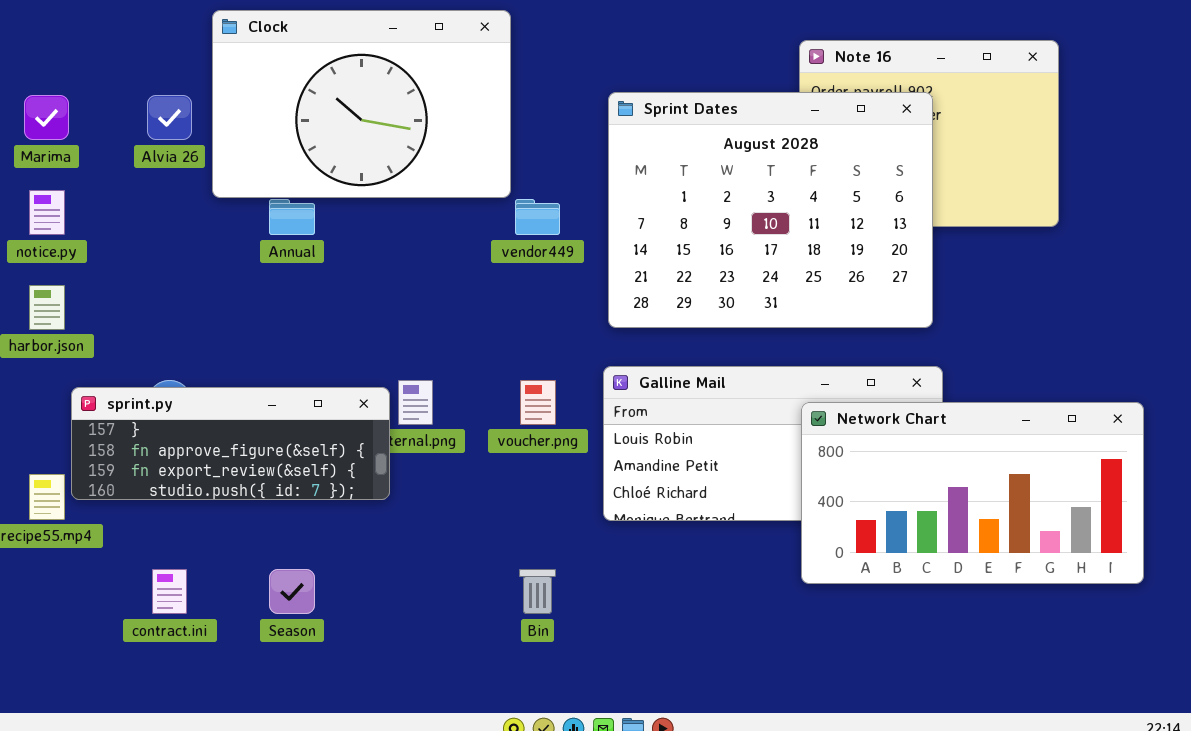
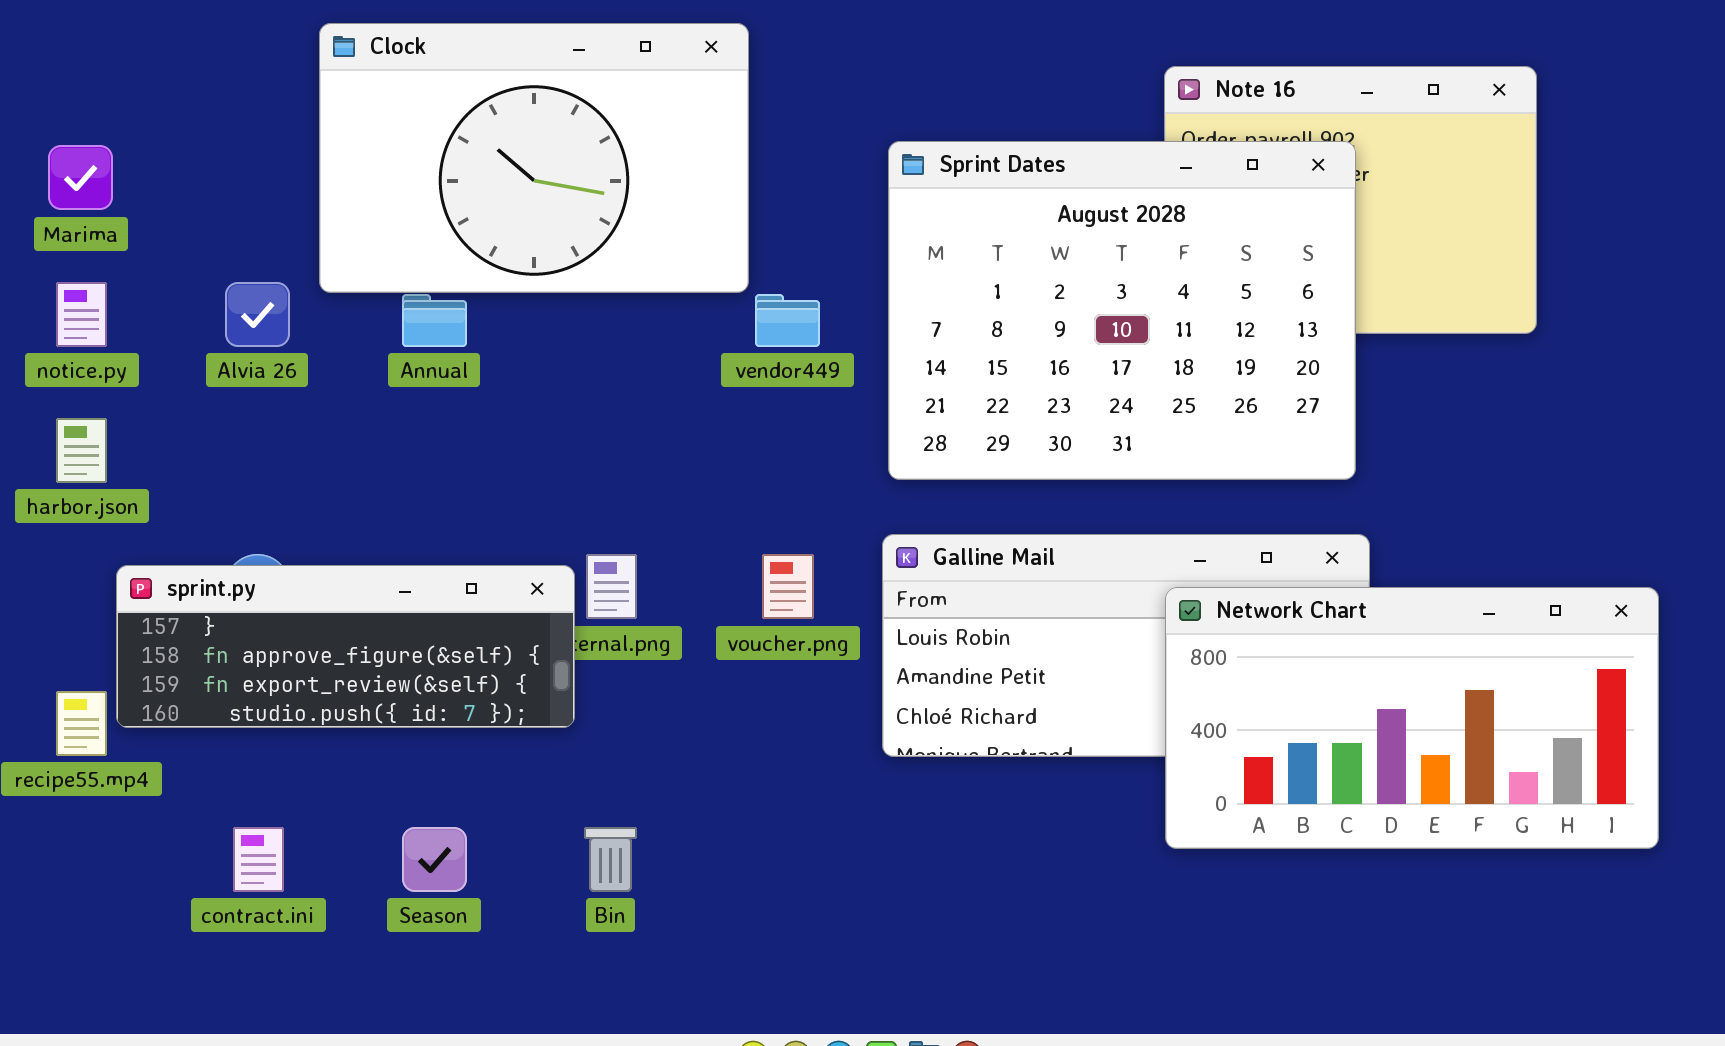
Alvia 26: [147,95,192,140] -> [225,282,290,347], moved
Bin: [519,569,556,614] -> [584,827,637,892], moved

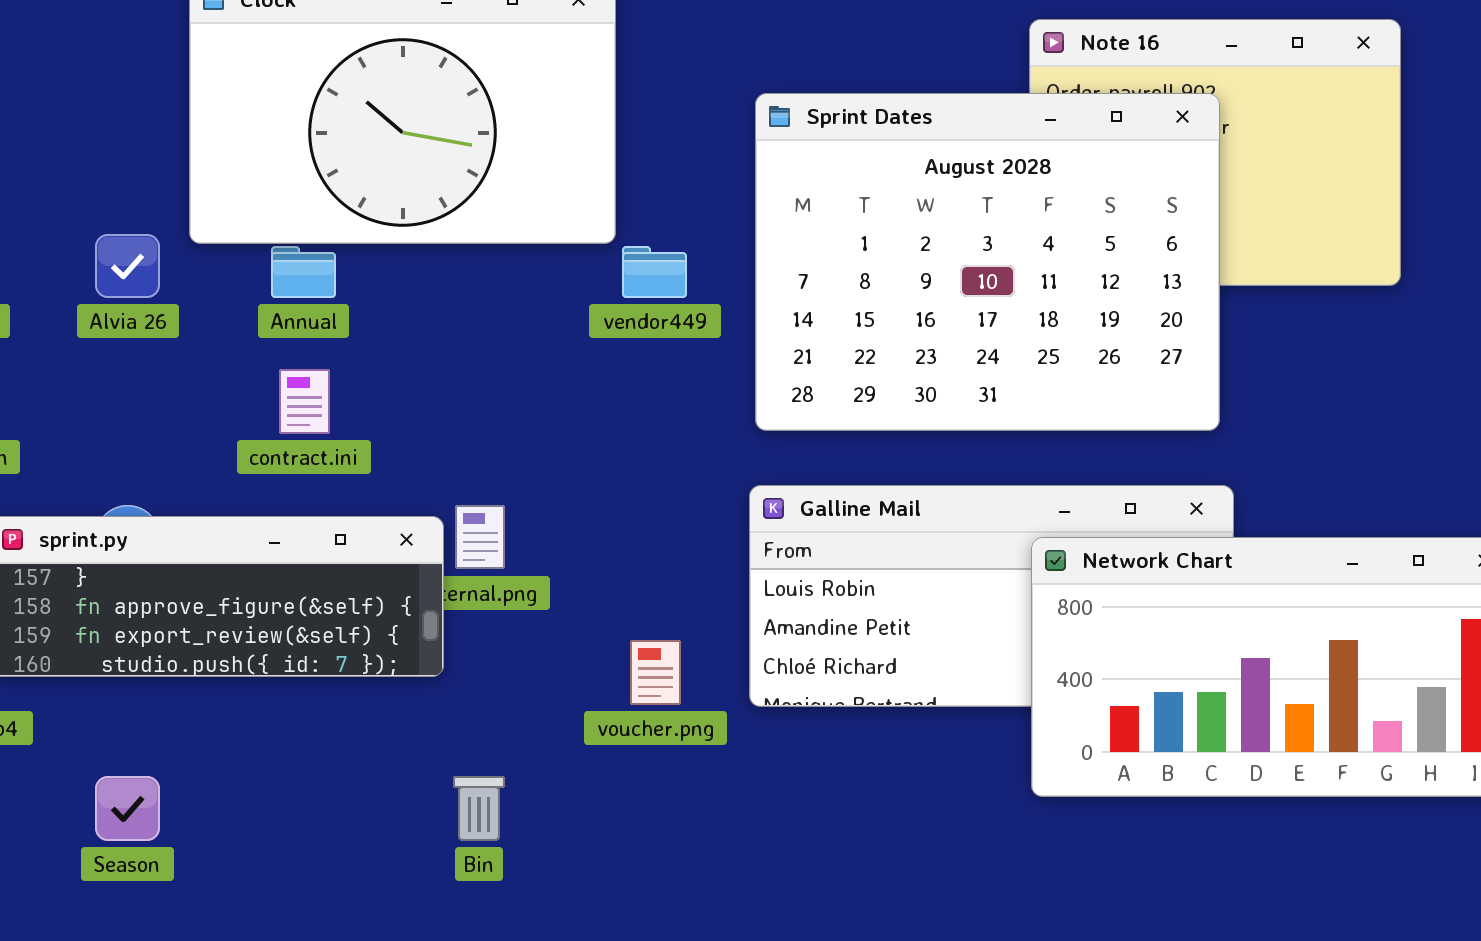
voucher.png: [762,554,814,619] -> [630,640,681,705], moved
contract.ini: [233,827,284,892] -> [279,369,330,434], moved
Season: [402,827,467,892] -> [95,776,160,841], moved

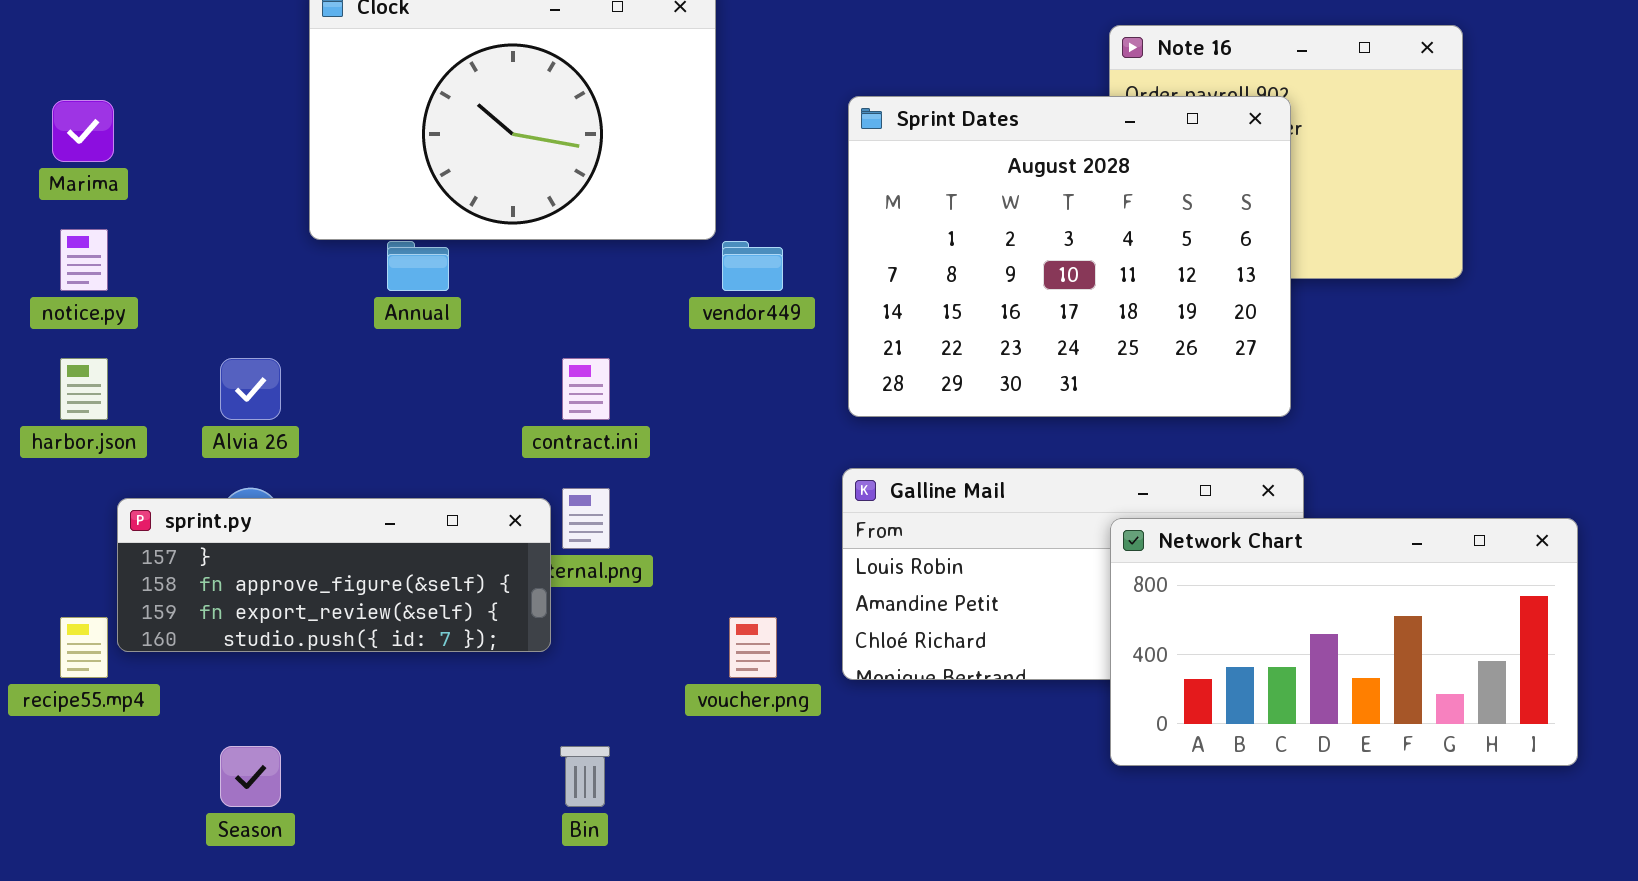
Alvia 26: [95,234,160,298] -> [220,358,281,420], moved
contract.ini: [279,369,330,434] -> [562,358,610,420], moved

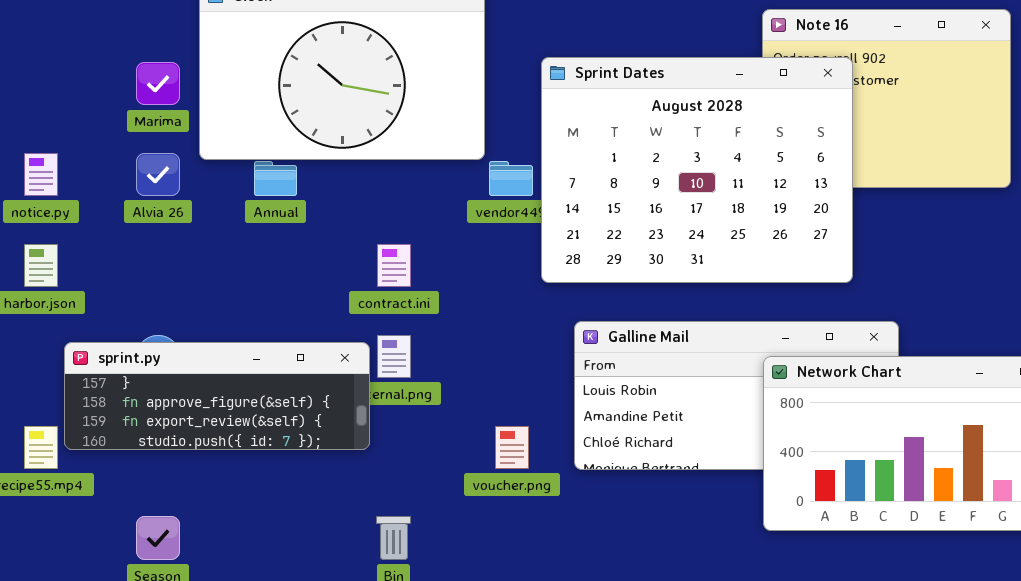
Sprint Dates: [848,96,1291,417] -> [541,57,853,283], moved
Marima: [52,100,114,162] -> [136,62,180,105], moved
Alvia 26: [220,358,281,420] -> [136,153,180,196], moved

